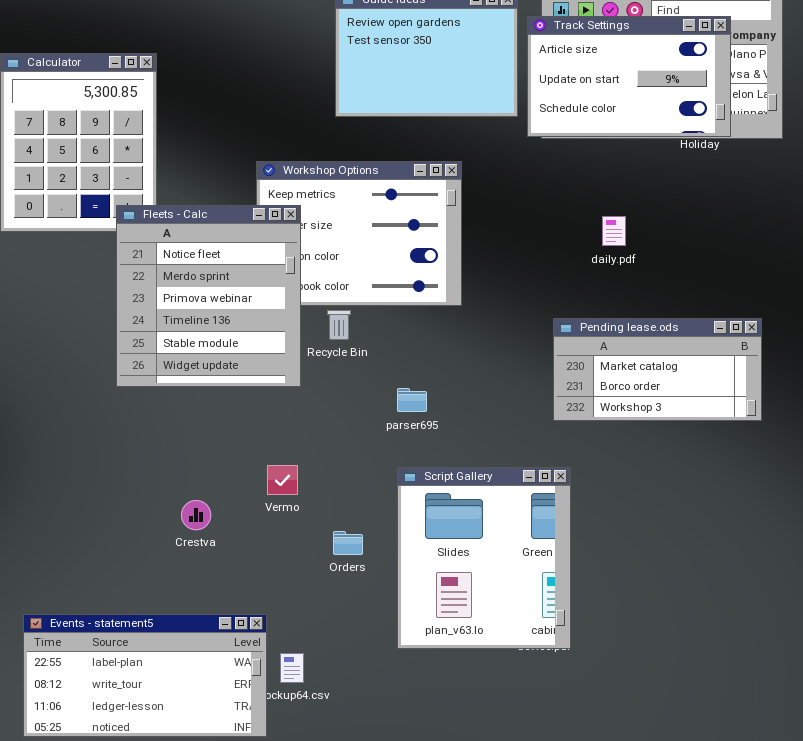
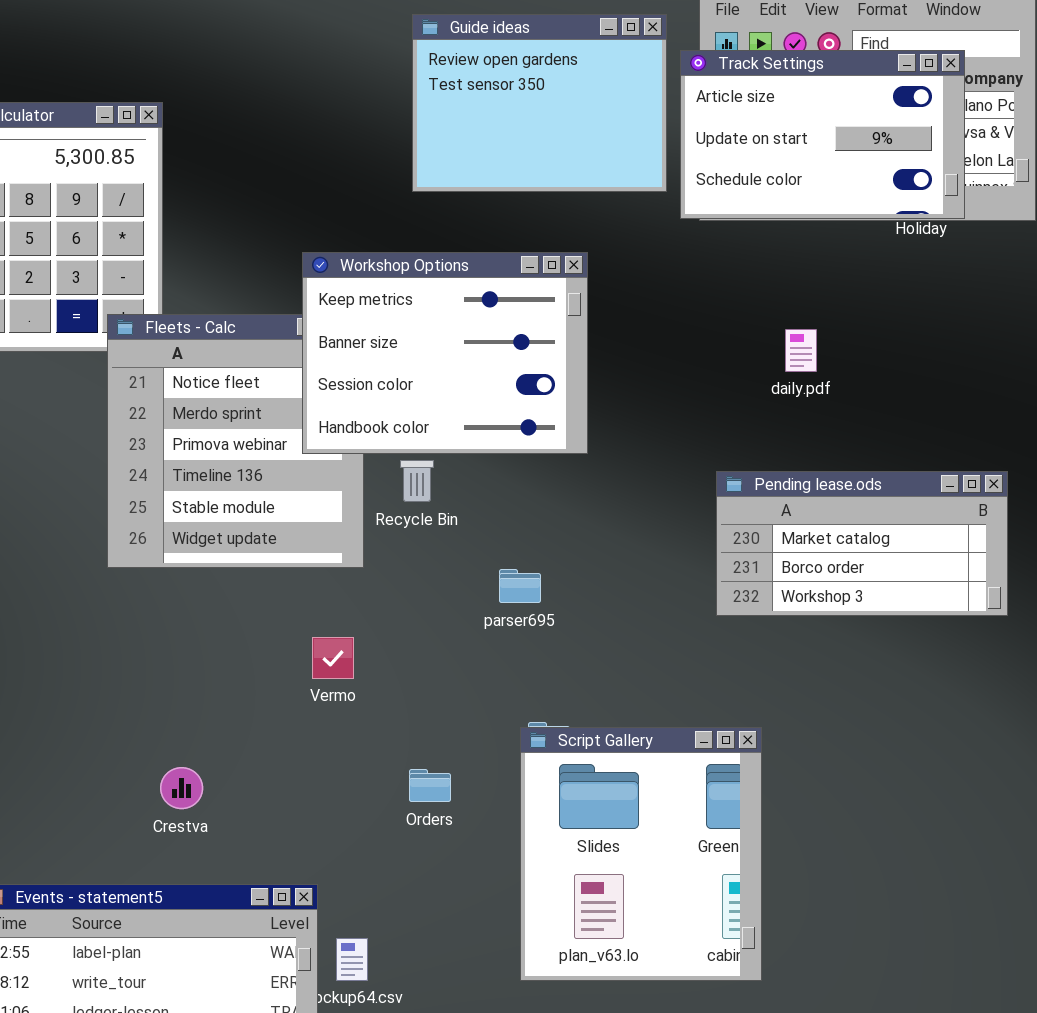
Workshop Options: [256,161,462,306] -> [302,252,588,454], raised
Vermo: [267,465,298,495] -> [312,637,354,679], moved
Script Gallery: [397,467,571,649] -> [520,727,762,981], moved
Crestva: [181,500,211,530] -> [160,767,203,809], moved

